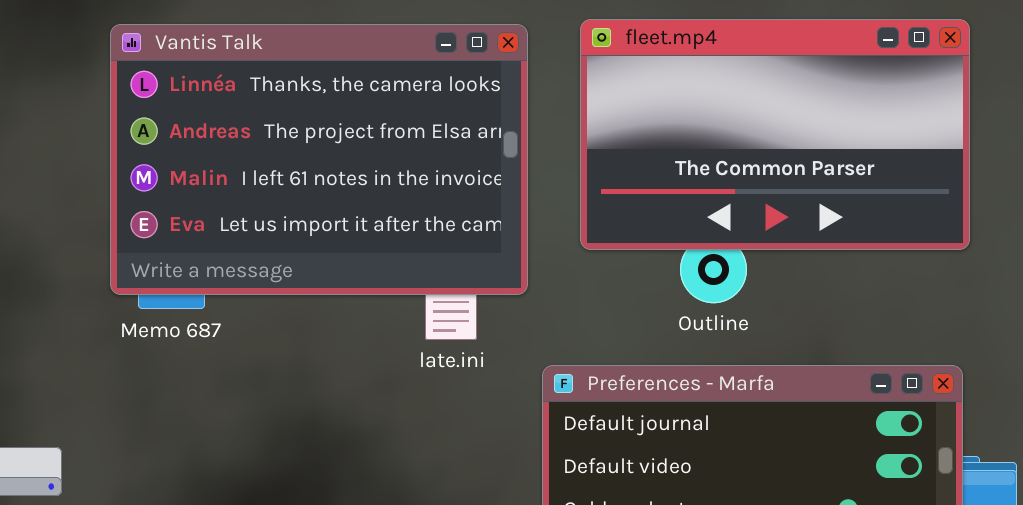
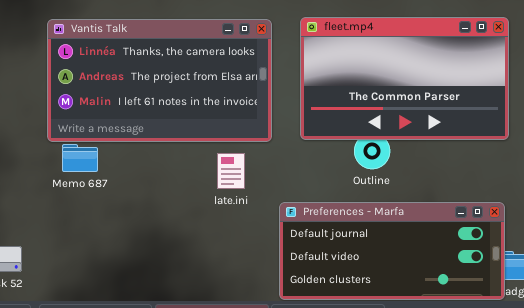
Vantis Talk: [110,24,528,295] -> [47,19,272,142], resized

